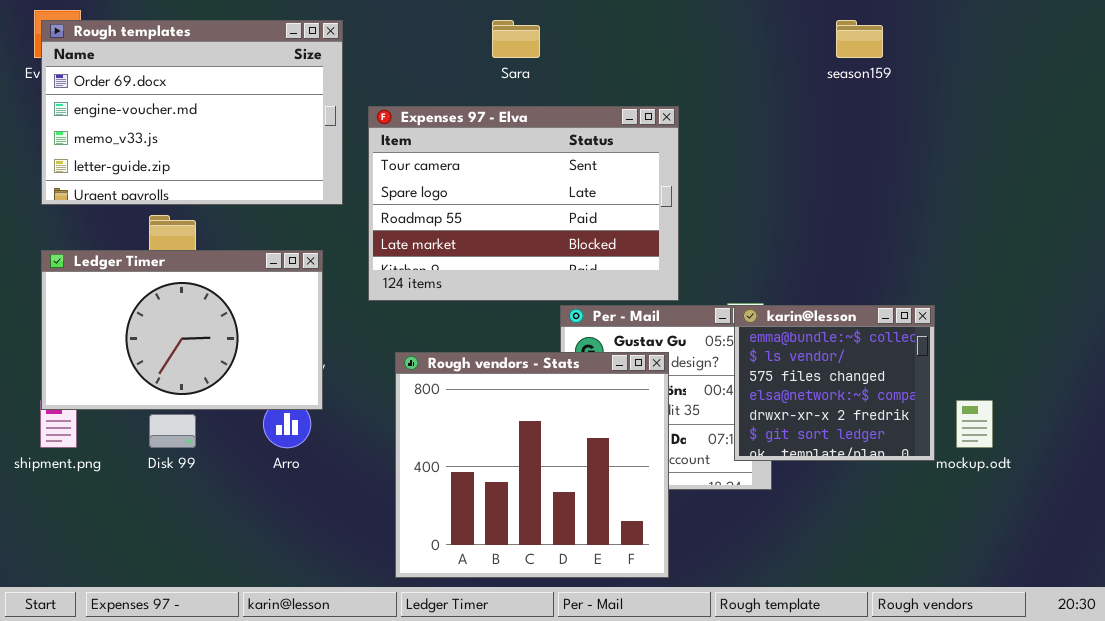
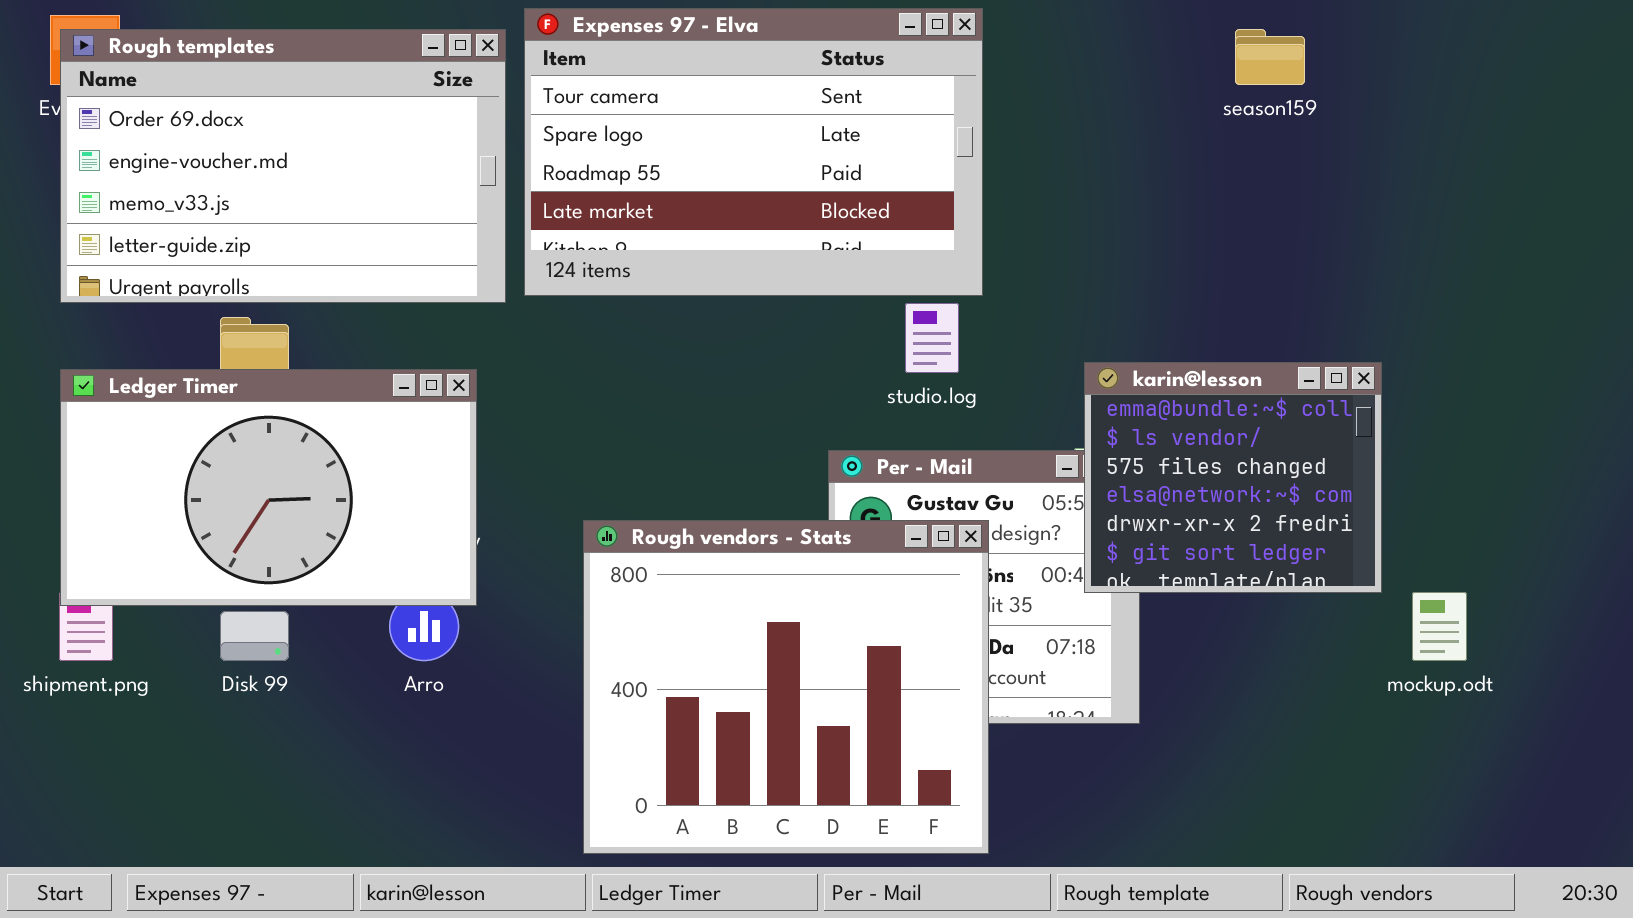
Expenses 97 - Elva: [368,106,679,301] -> [524,8,983,296], moved
karin@lesson: [734,305,935,461] -> [1084,362,1382,593], moved

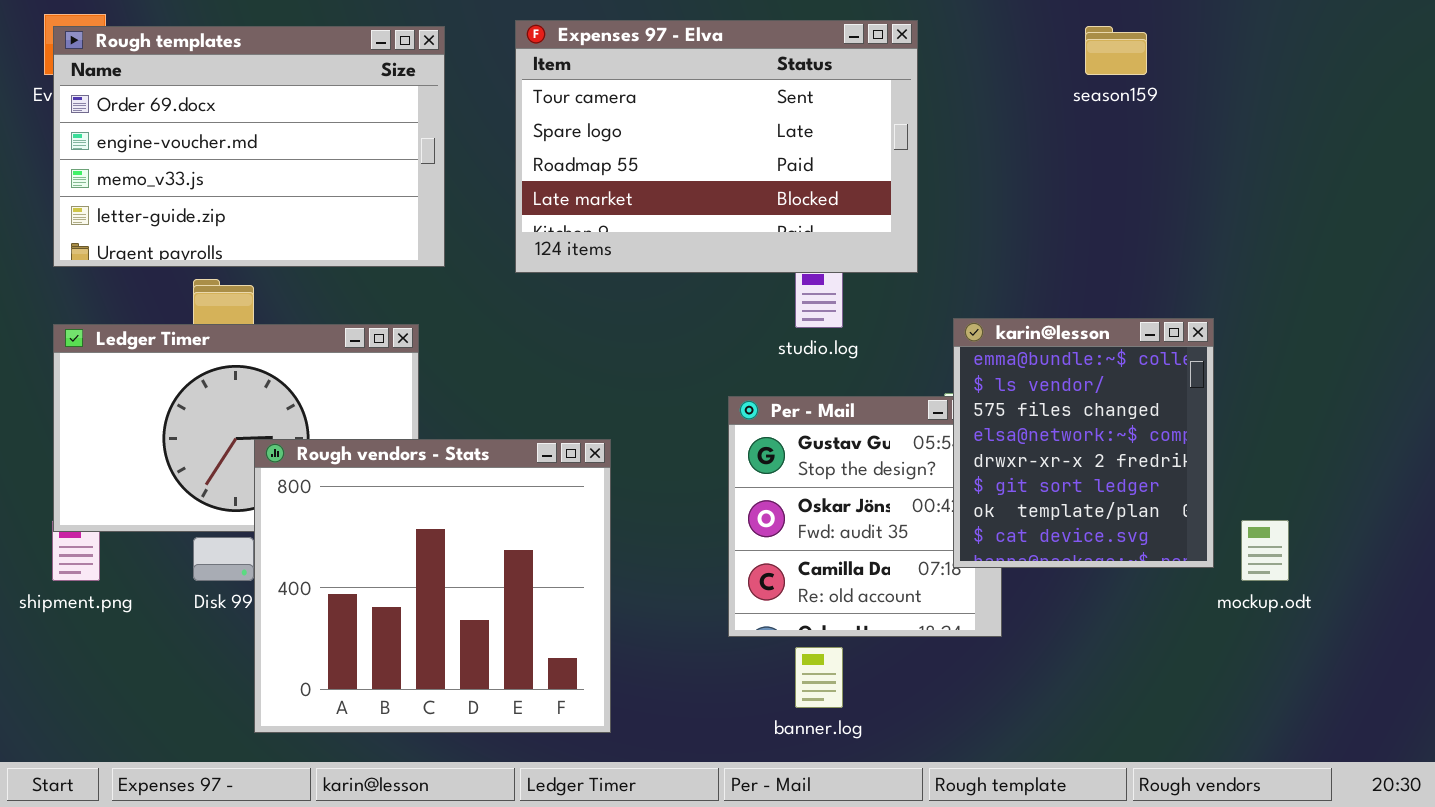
Expenses 97 - Elva: [524,8,983,296] -> [515,20,918,273], moved
karin@lesson: [1084,362,1382,593] -> [953,318,1214,568], resized
Rough vendors - Stats: [583,520,989,854] -> [254,439,611,733], moved

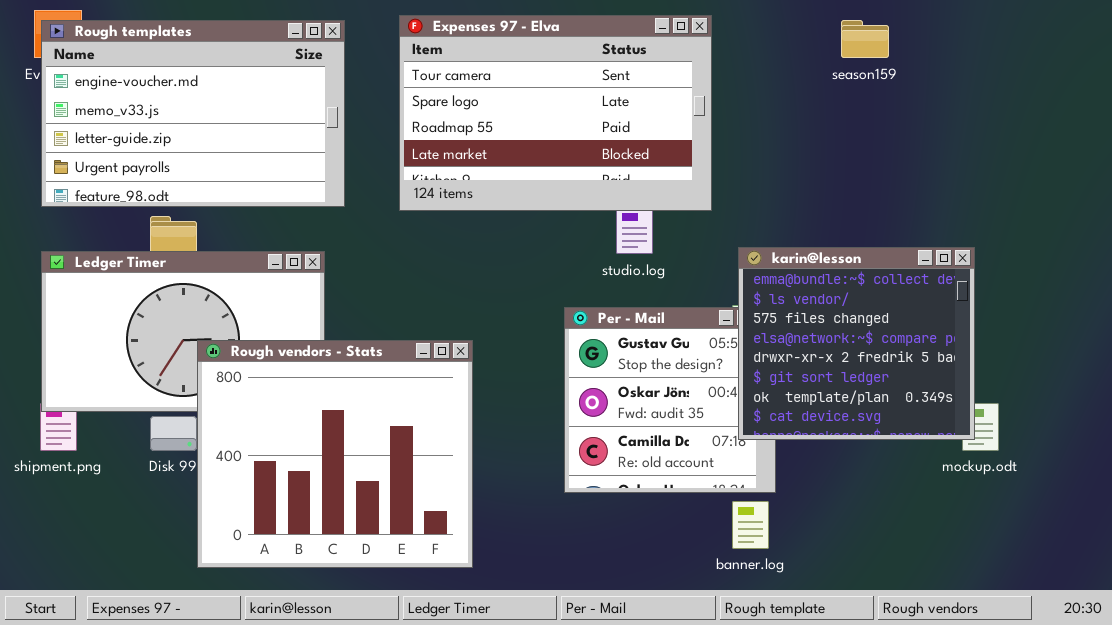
Rough templates: [53,26,445,267] -> [41,20,345,207], scrolled down 1 row
karin@lesson: [953,318,1214,568] -> [738,247,975,440], resized
banner.log: [795,647,843,708] -> [732,501,769,549], moved

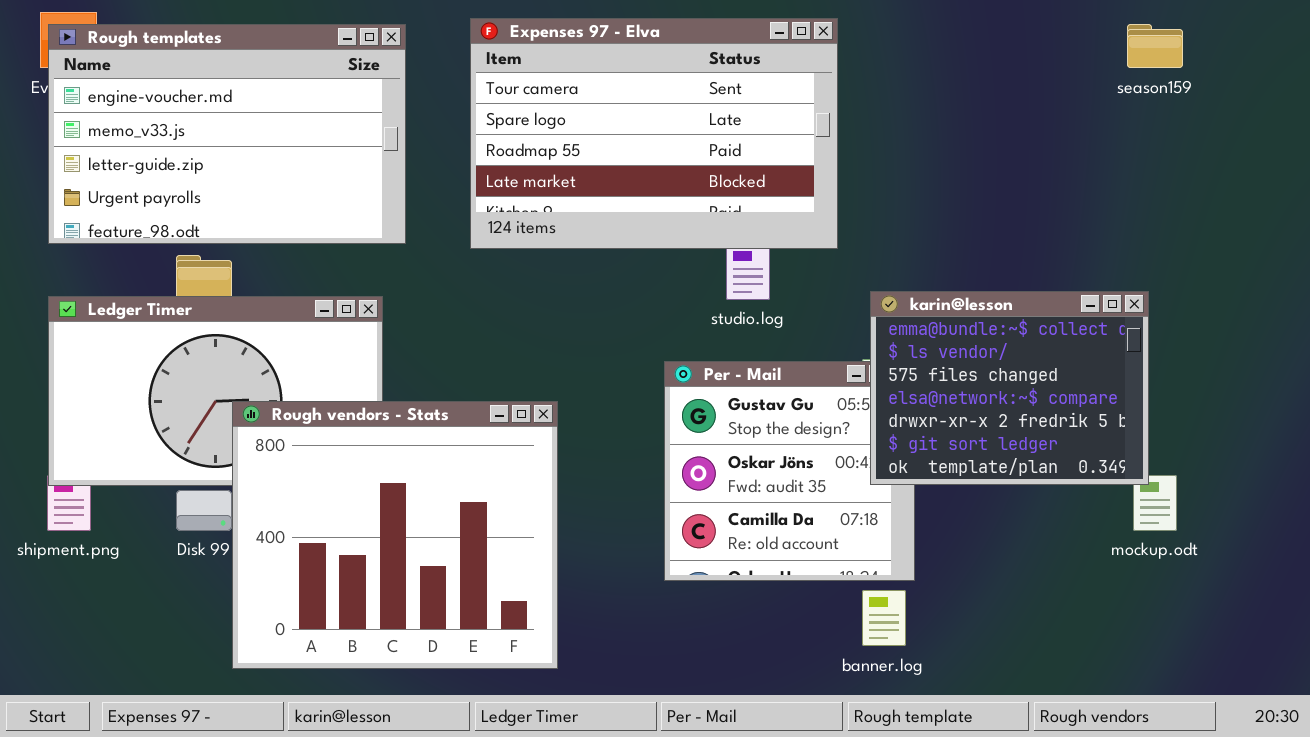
season159: [841,20,889,58] -> [1127,24,1183,68], moved
karin@lesson: [738,247,975,440] -> [870,291,1149,485], resized

